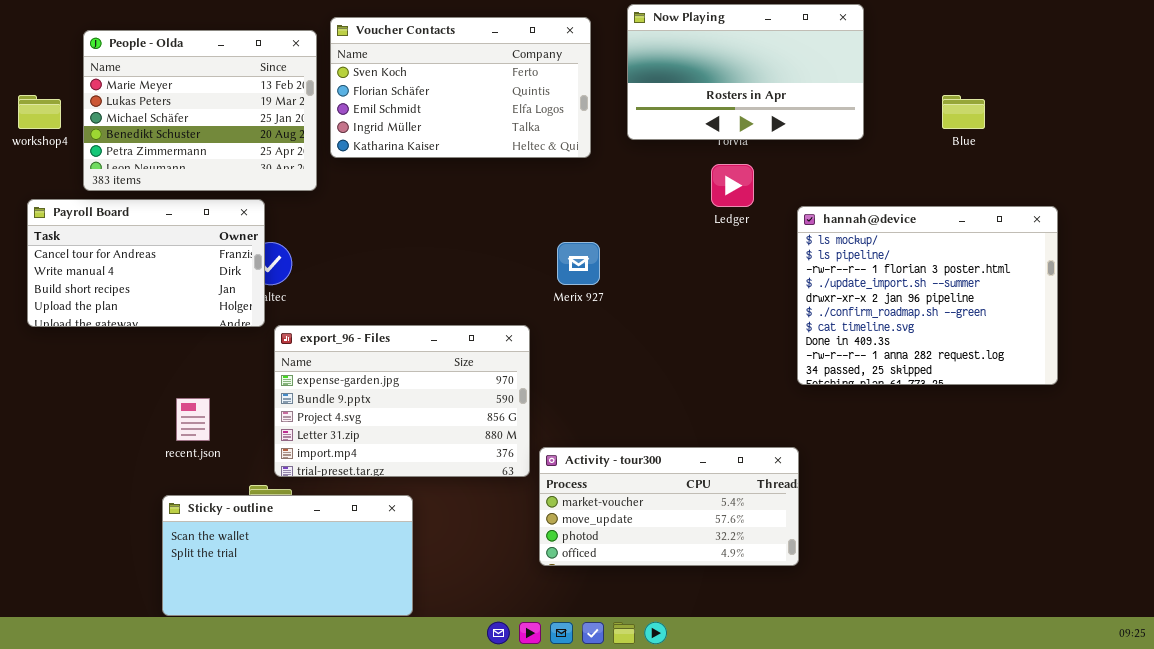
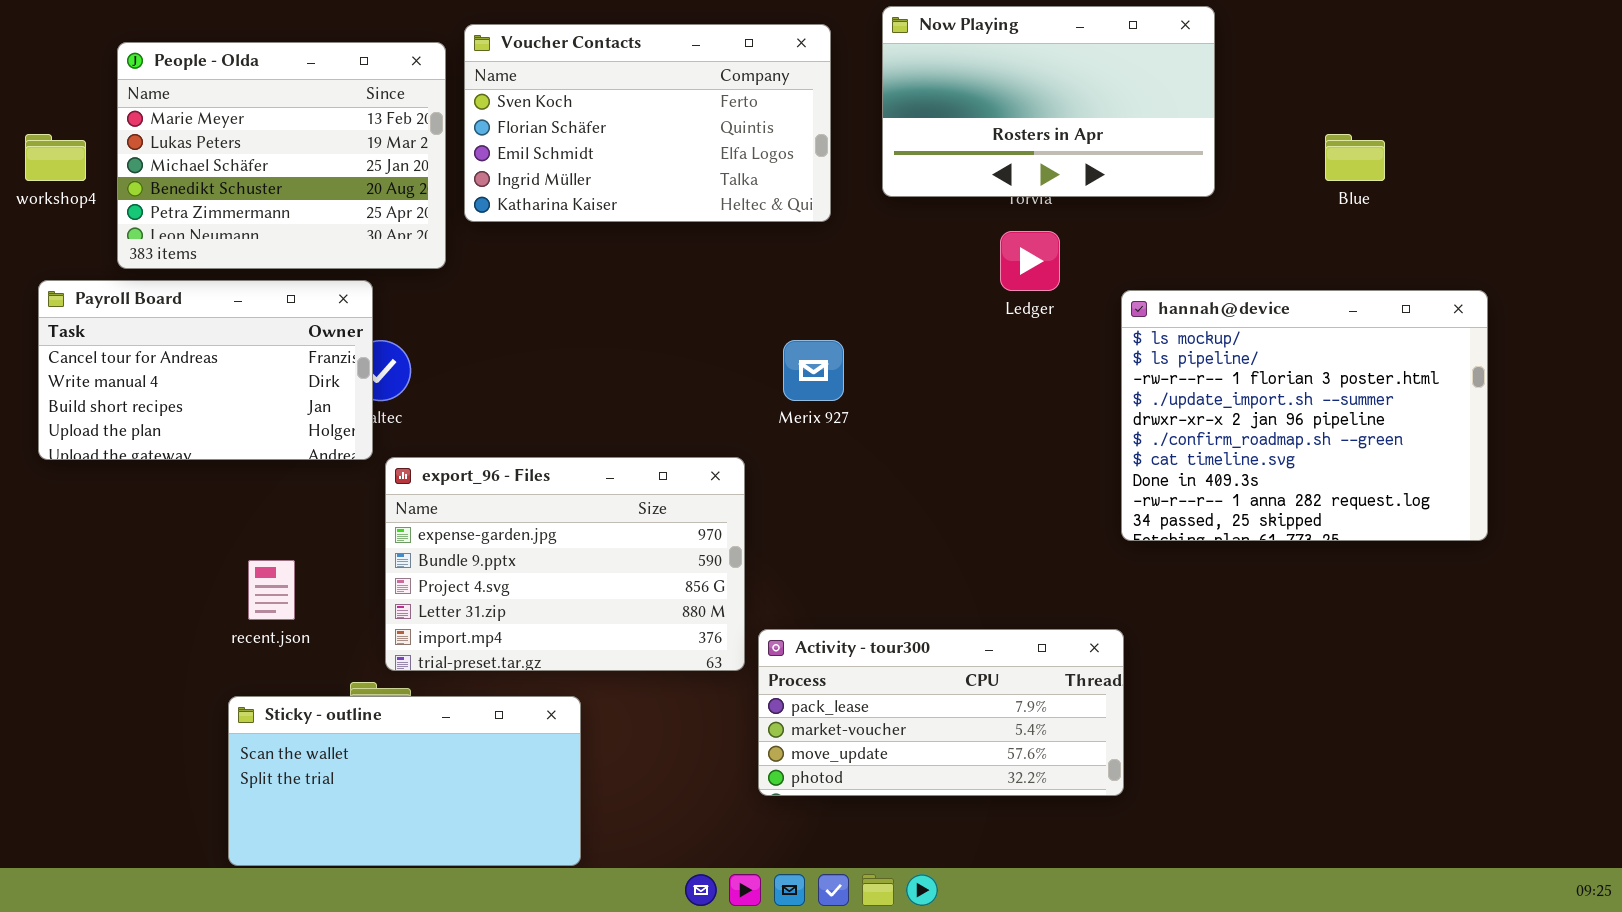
Activity - tour300: [539,447,799,566] -> [758,629,1124,796], scrolled up 1 row

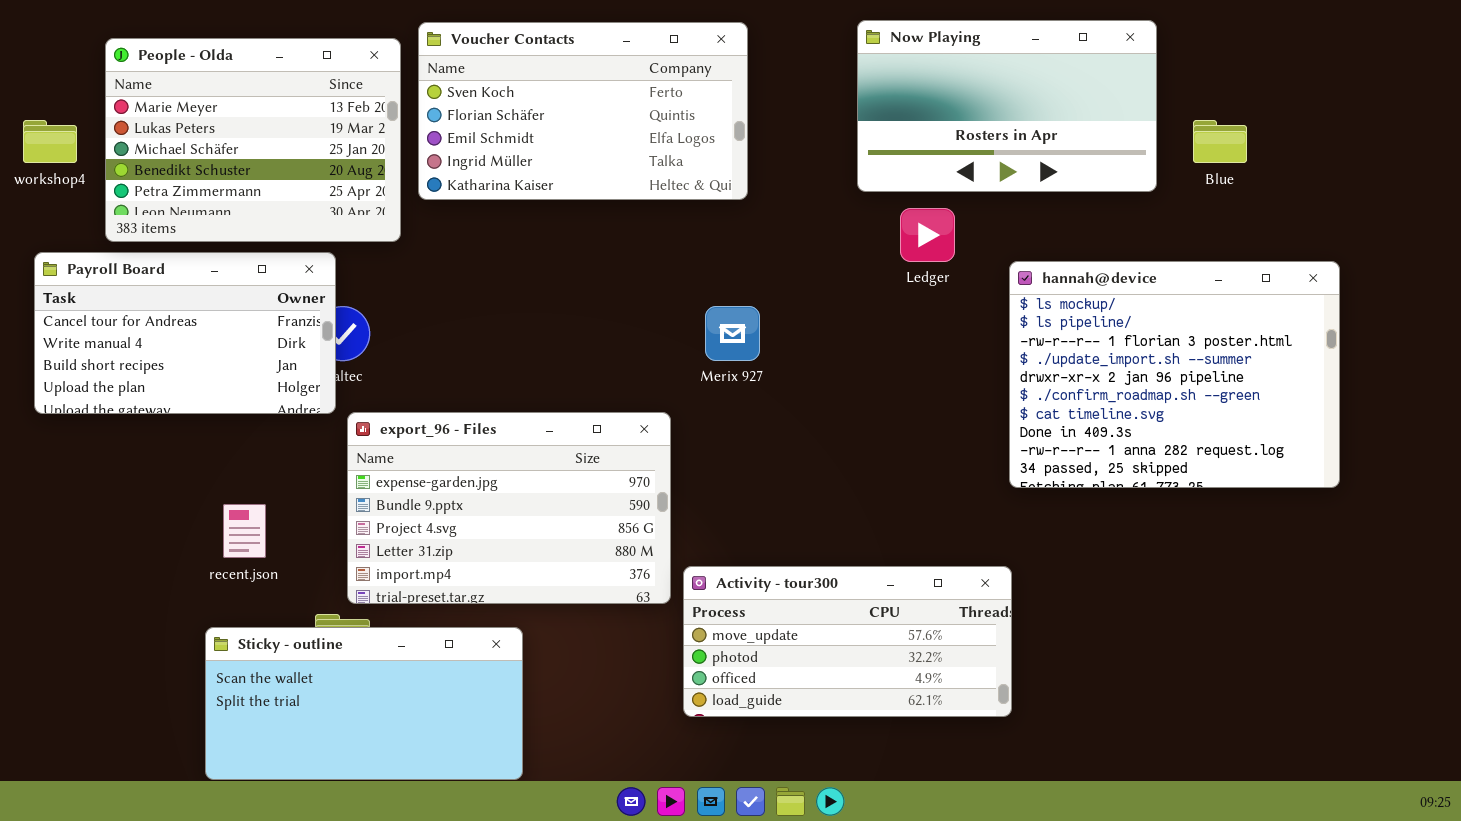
Now Playing: [882,6,1215,197] -> [857,20,1157,192], moved
Activity - tour300: [758,629,1124,796] -> [683,566,1012,717], scrolled down 2 rows

